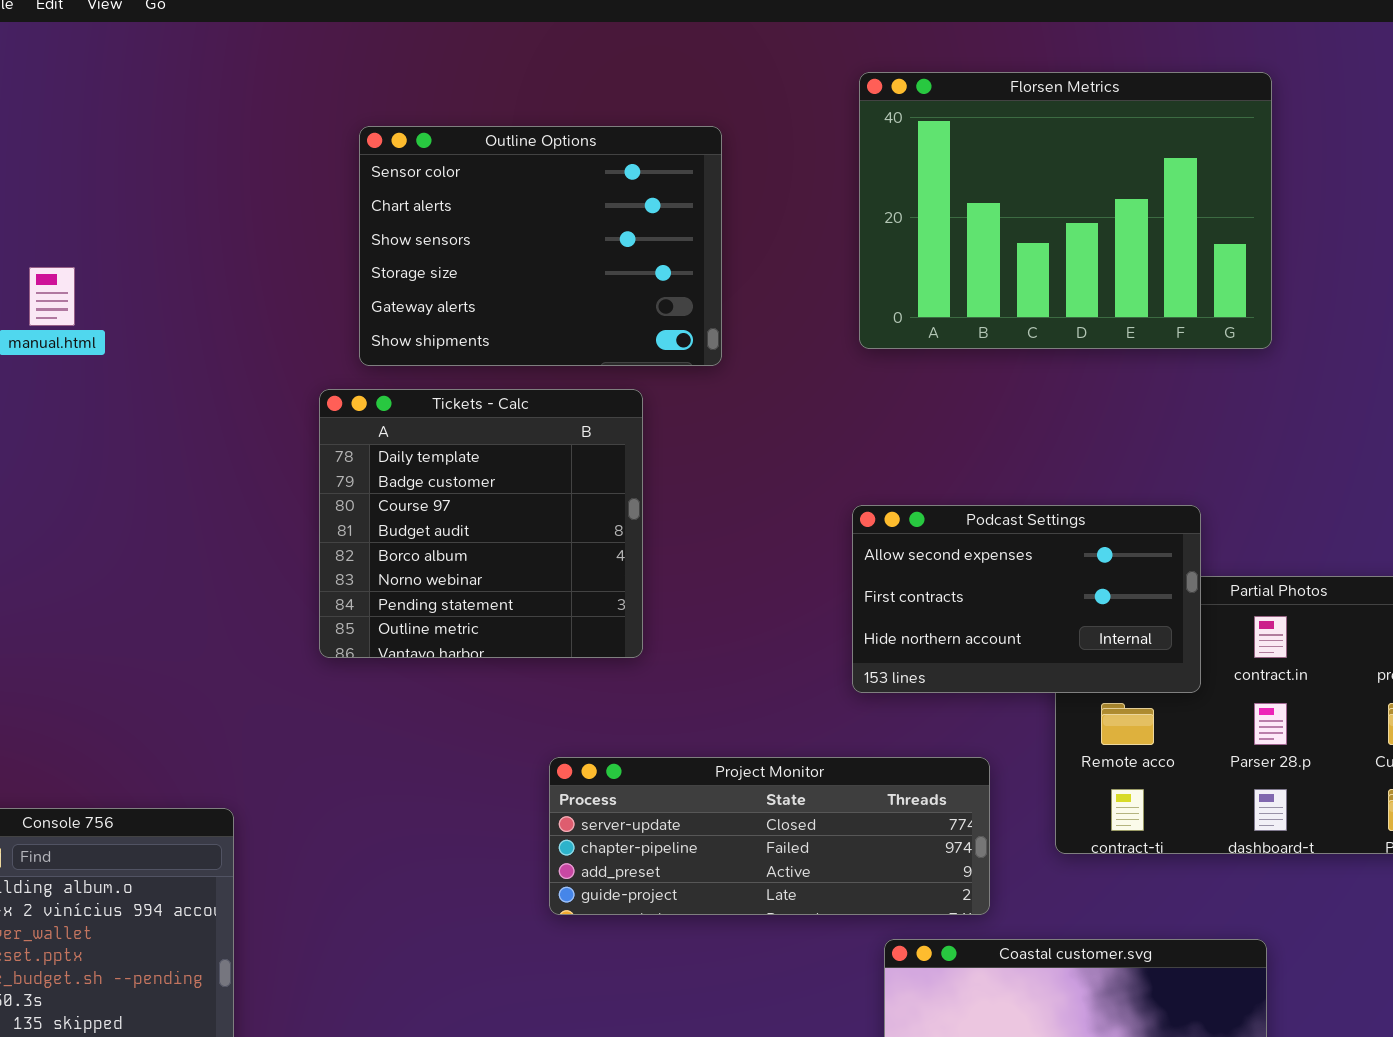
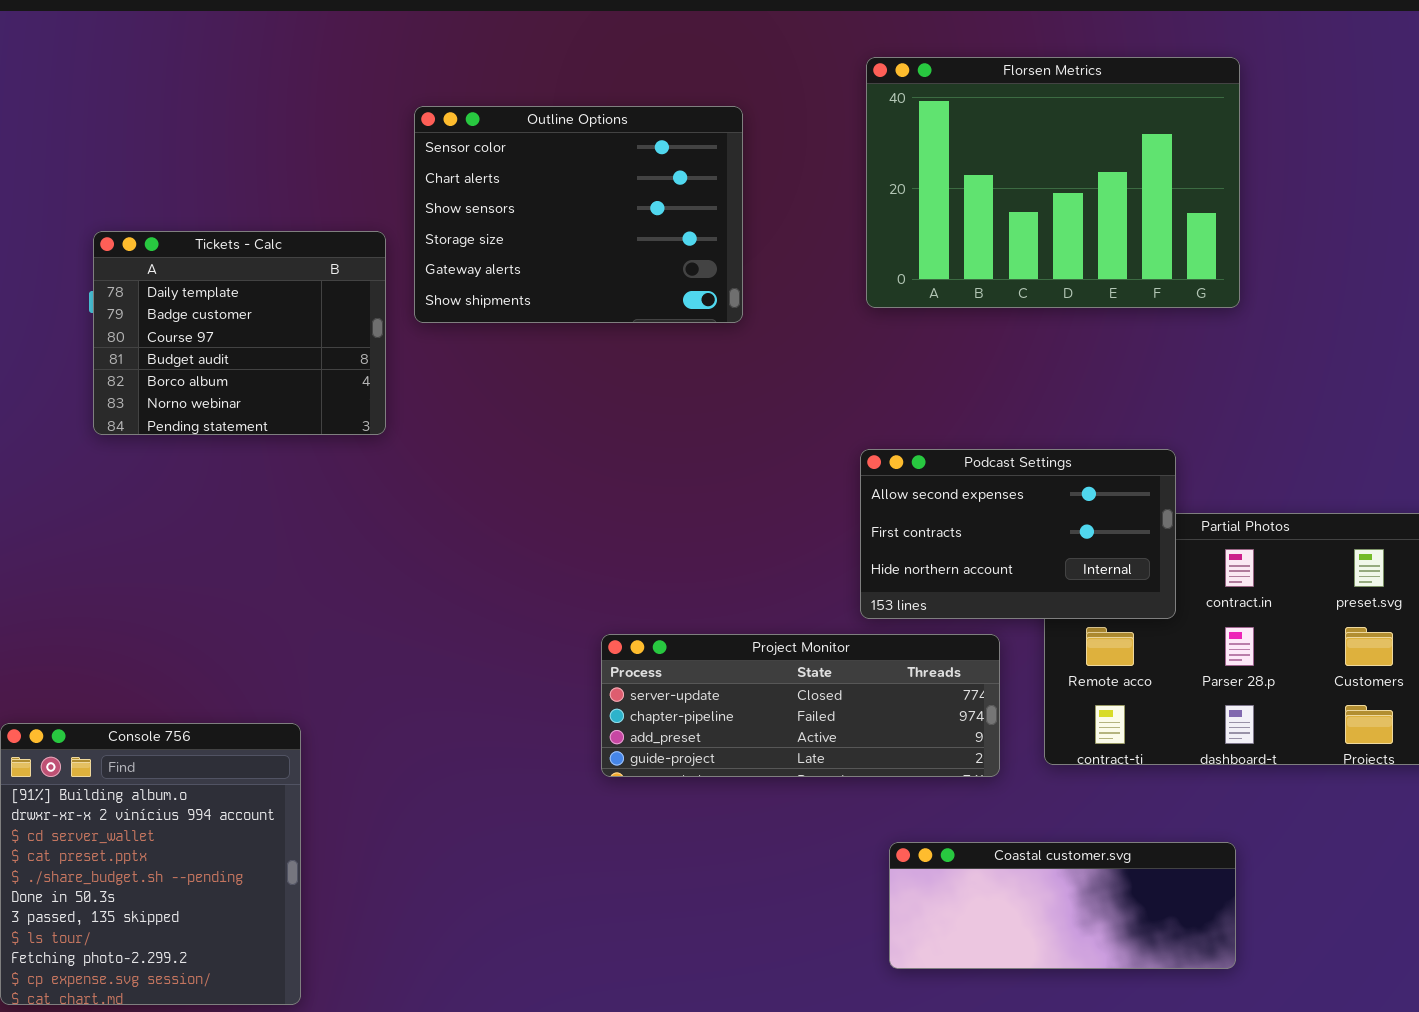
Tickets - Calc: [319,389,643,658] -> [93,231,386,435], moved, resized
Project Monitor: [549,757,990,915] -> [601,634,1000,777], moved

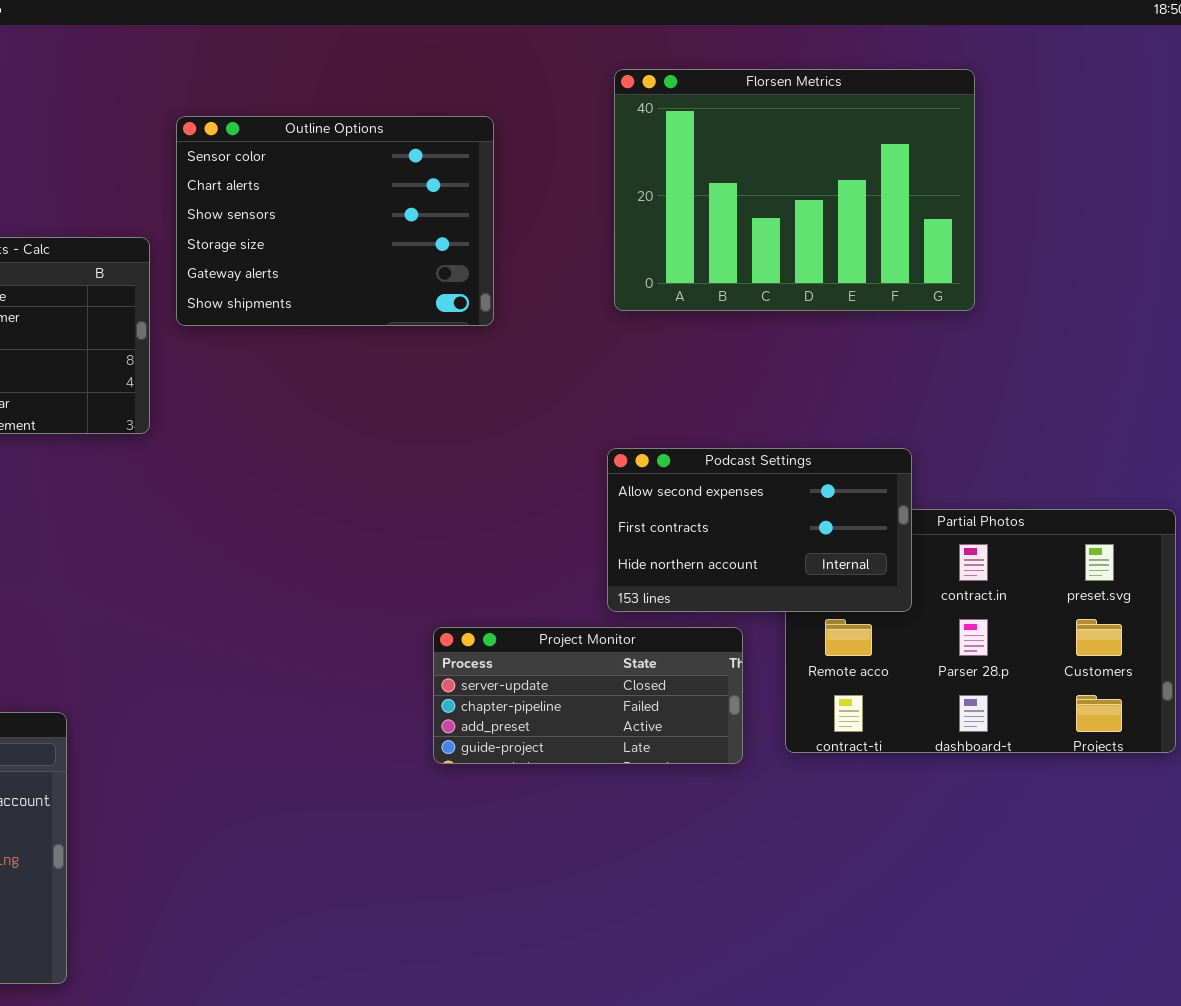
Project Monitor: [601,634,1000,777] -> [433,627,743,764], resized
Coastal customer.svg: [889,842,1236,969] -> none, closed

